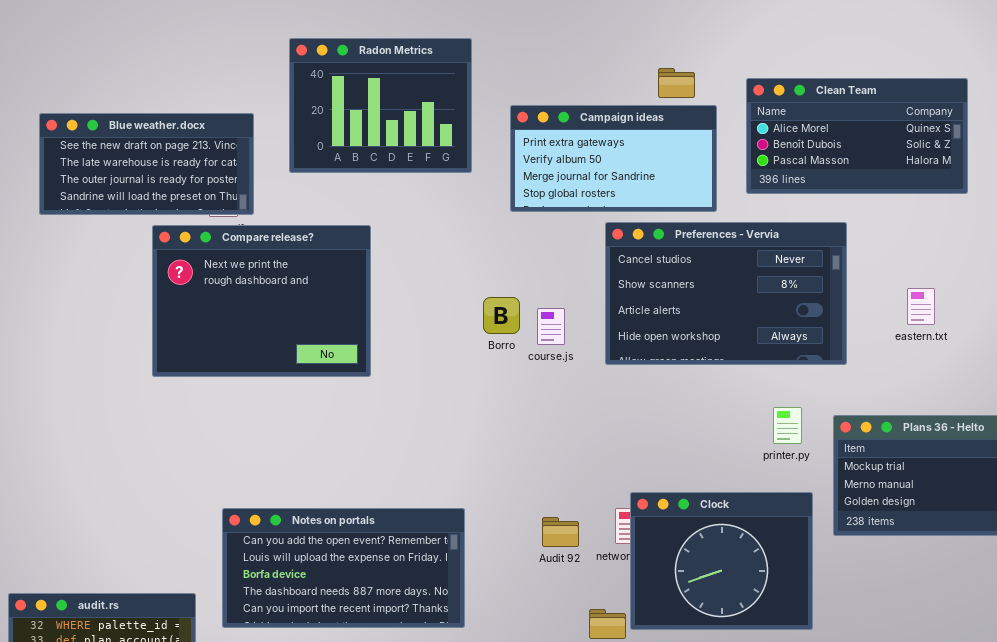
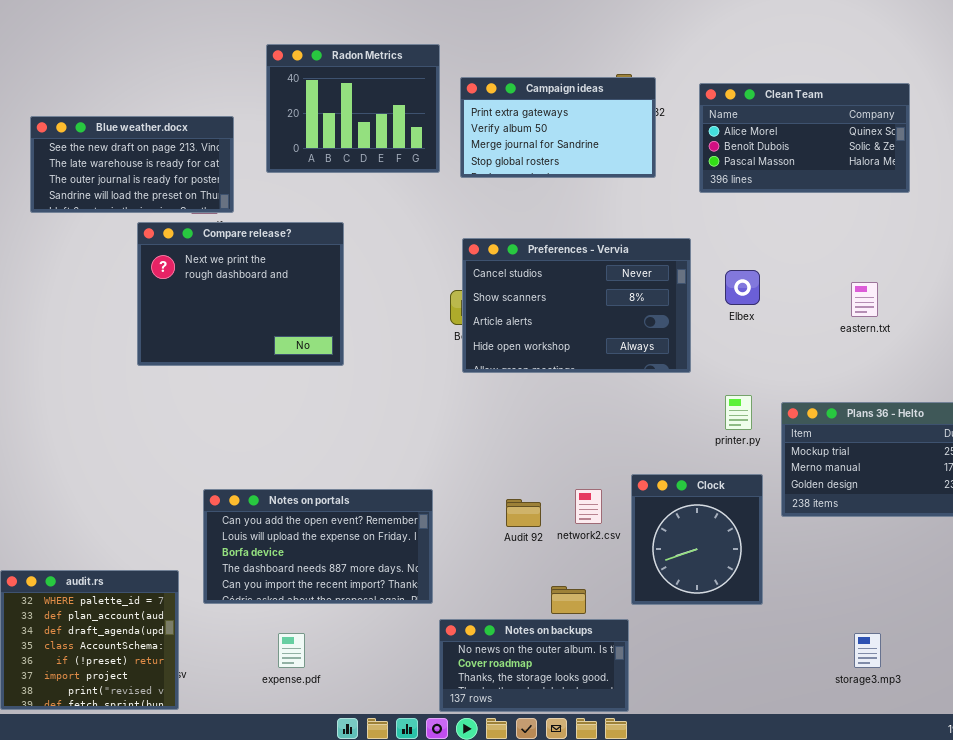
Campaign ideas: [510,105,717,212] -> [460,77,656,178], moved
Preferences - Vervia: [605,222,847,365] -> [462,238,691,373], moved
Clock: [630,492,813,630] -> [631,474,763,605], resized

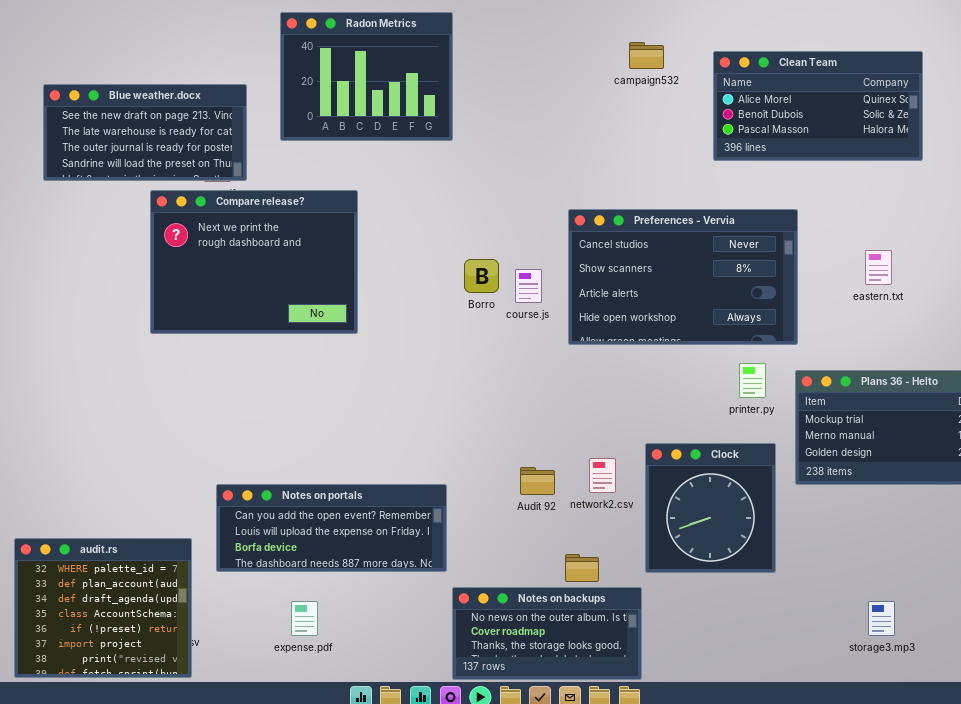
Campaign ideas: [460,77,656,178] -> none, closed
Preferences - Vervia: [462,238,691,373] -> [568,209,798,345], moved
Notes on portals: [203,489,433,604] -> [216,484,447,572], resized

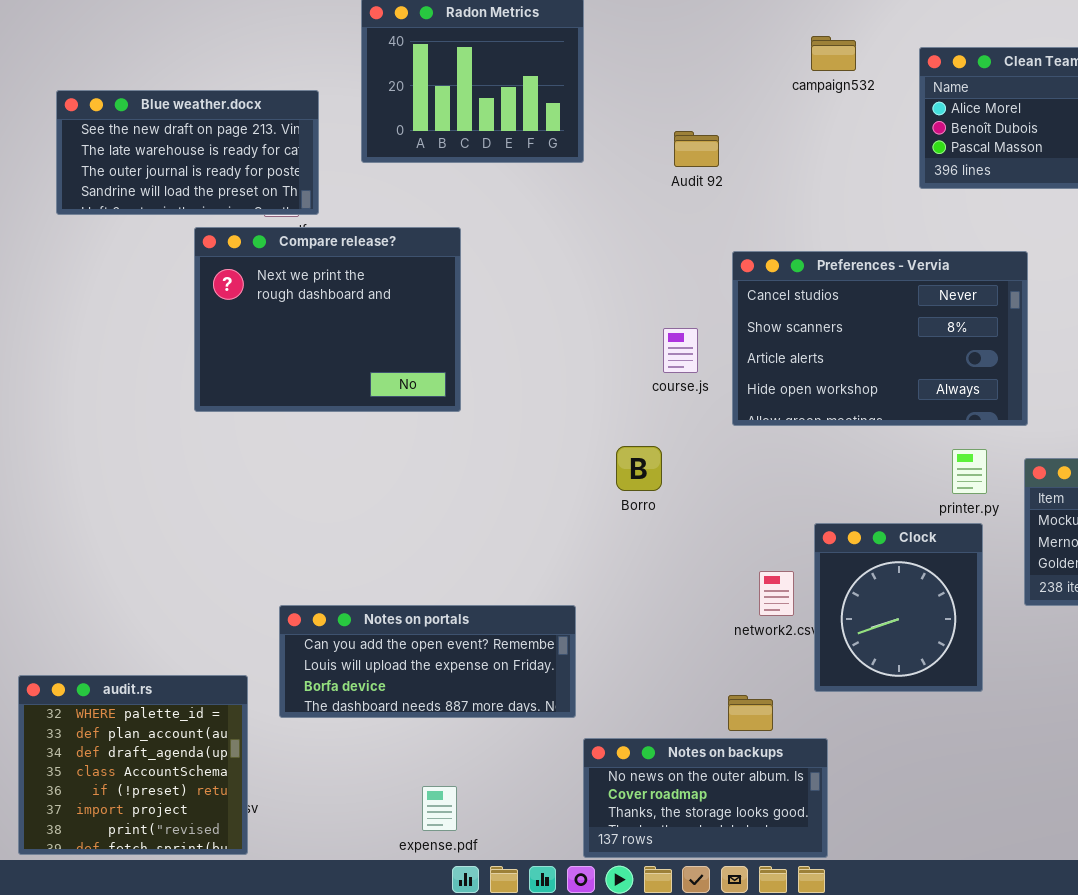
Borro: [464,259,499,293] -> [616,446,662,491], moved
Clock: [645,443,776,573] -> [814,523,983,692], moved
Audit 92: [520,467,555,495] -> [674,131,719,167], moved
expense.pdf: [291,601,318,636] -> [422,786,457,831], moved

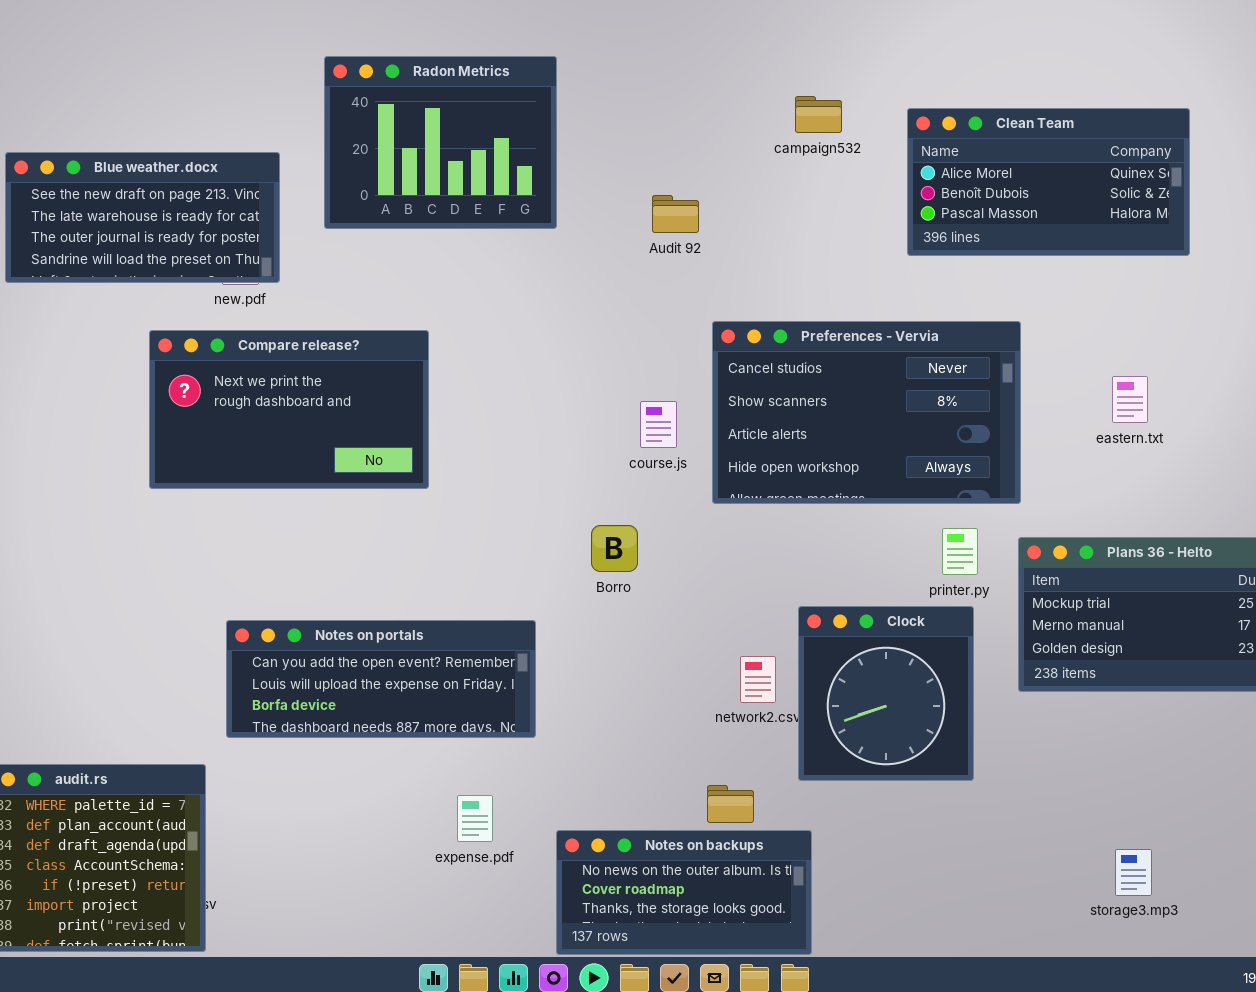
Compare release?: [194,227,461,412] -> [149,330,429,489], resized
Notes on portals: [279,605,576,718] -> [226,620,536,738], moved
expense.pdf: [422,786,457,831] -> [457,795,493,842], moved

